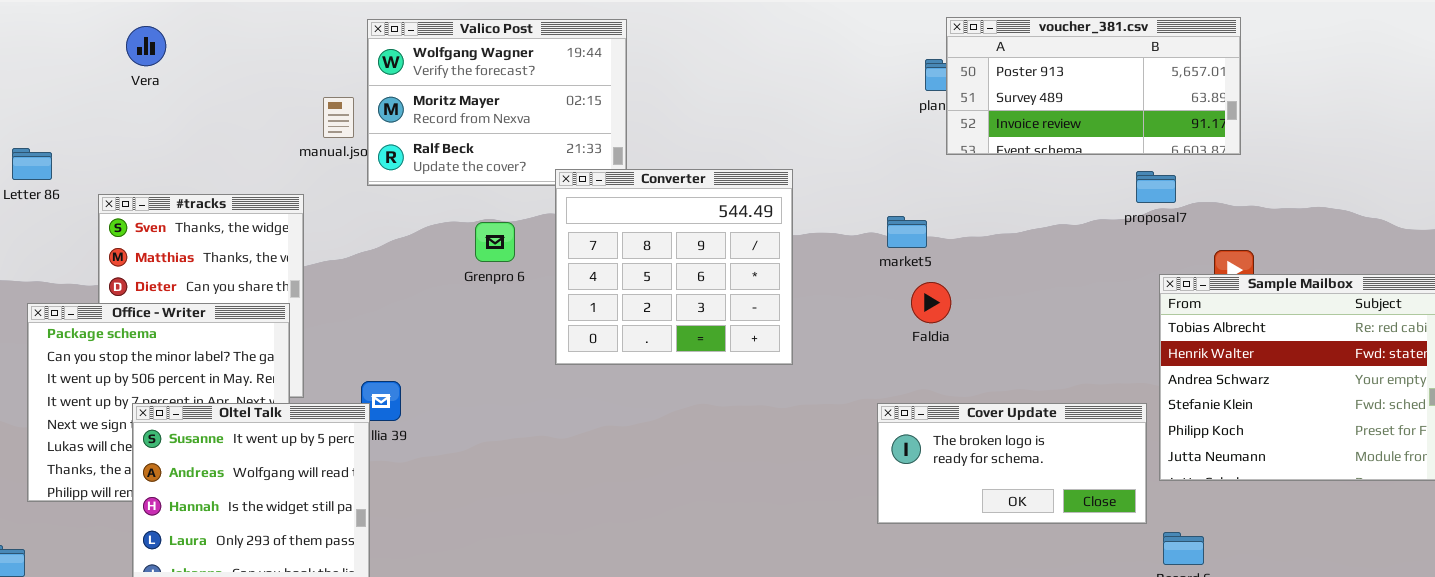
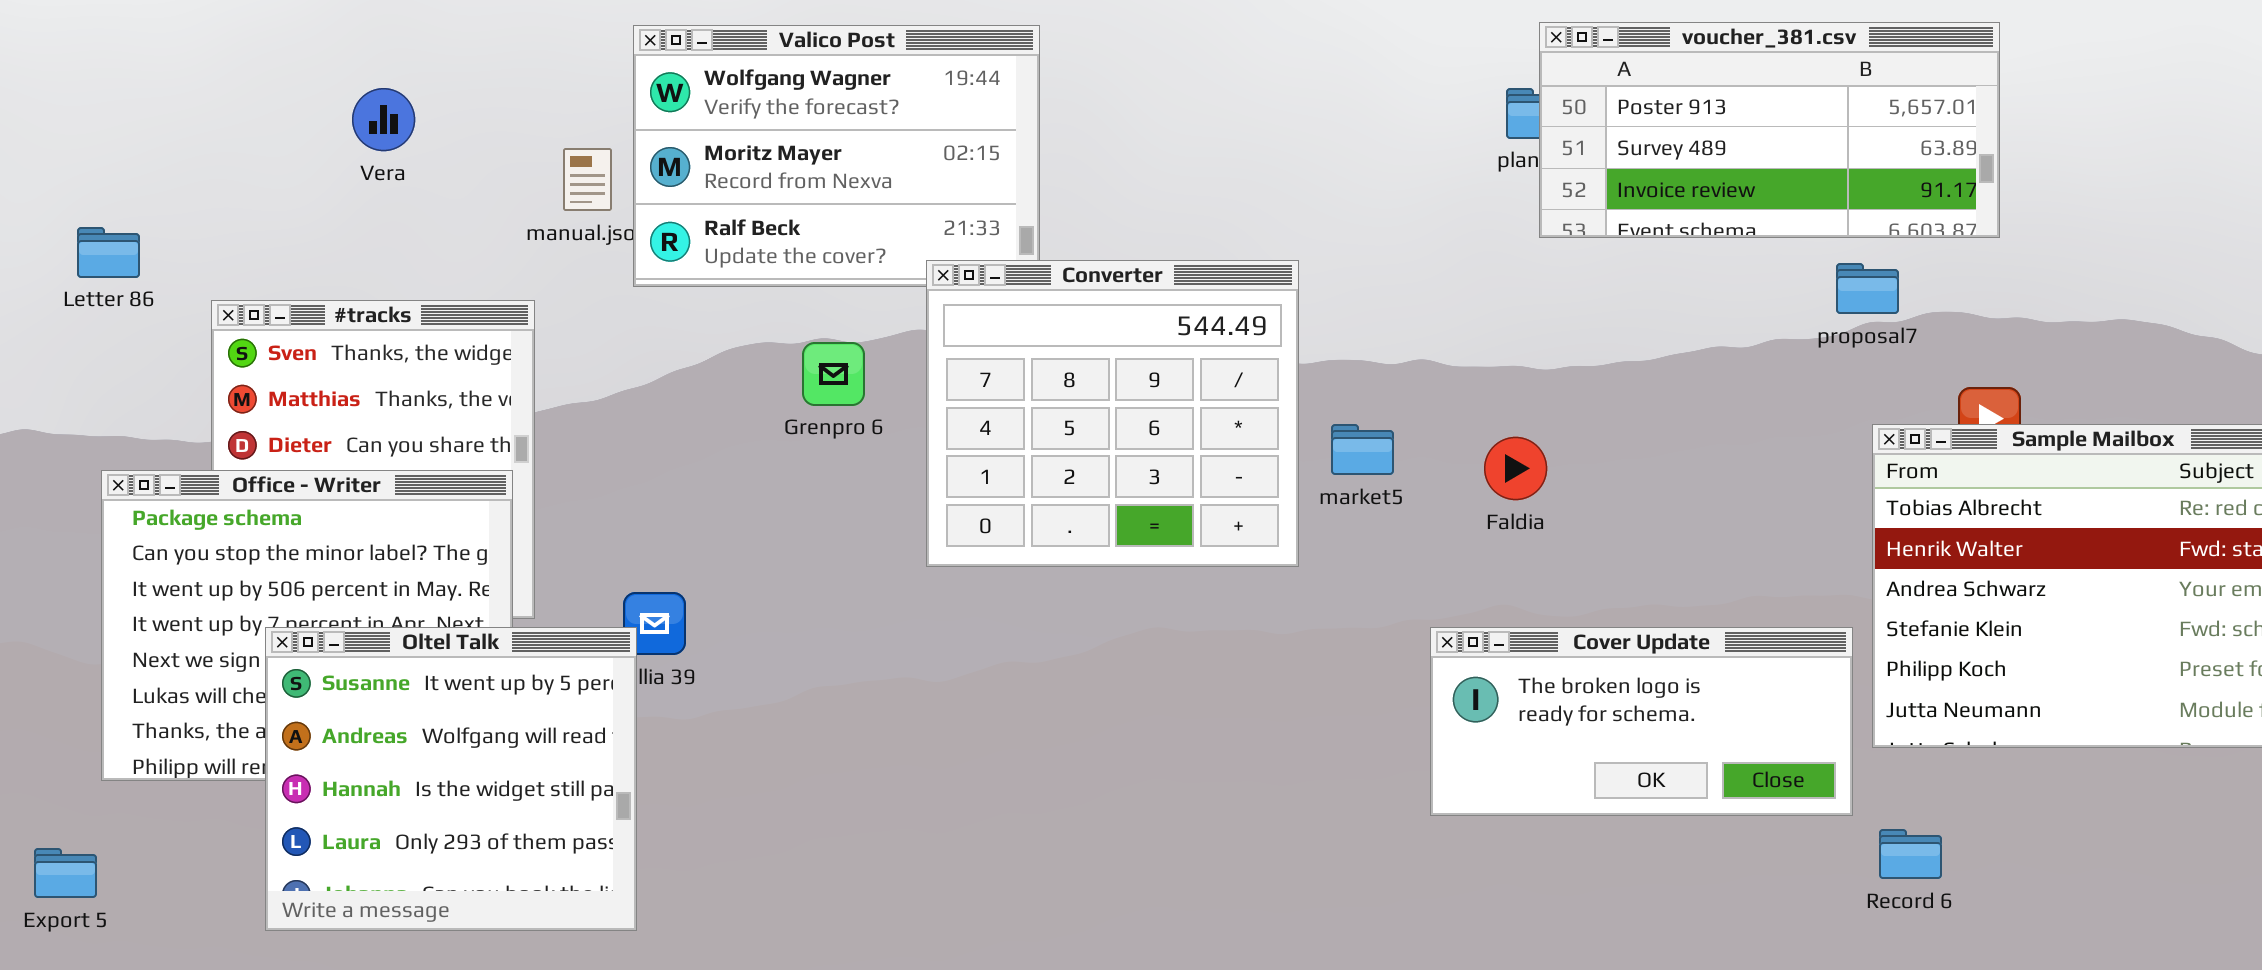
Vera: [126,26,166,66] -> [352,88,415,151], moved
market5: [887,216,927,248] -> [1331,424,1394,475], moved

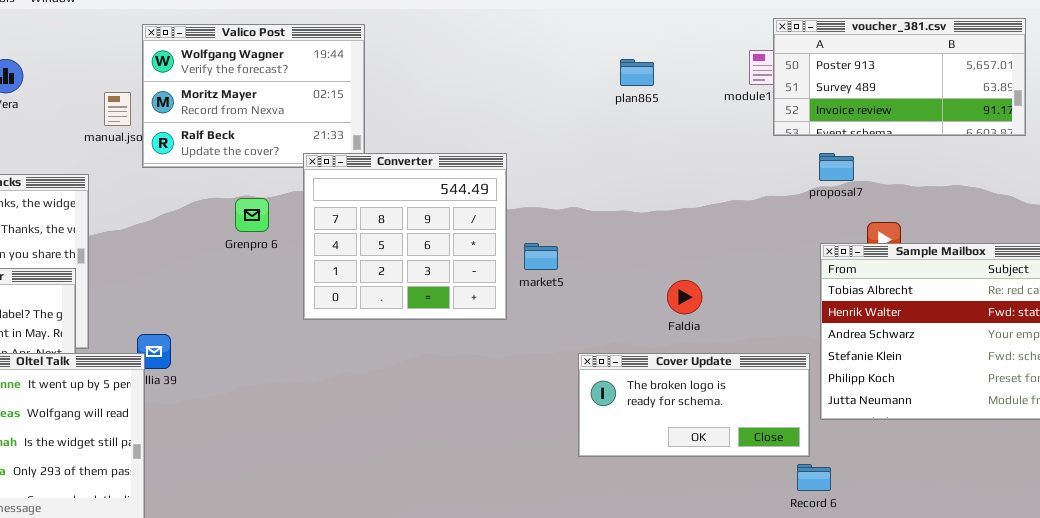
voucher_381.csv: [1539,22,2000,238] -> [773,18,1026,136], moved
proposal7: [1836,263,1899,314] -> [819,153,854,181], moved
Faldia: [1484,437,1547,500] -> [667,280,702,314], moved
Record 6: [1879,829,1942,879] -> [797,464,831,491], moved

